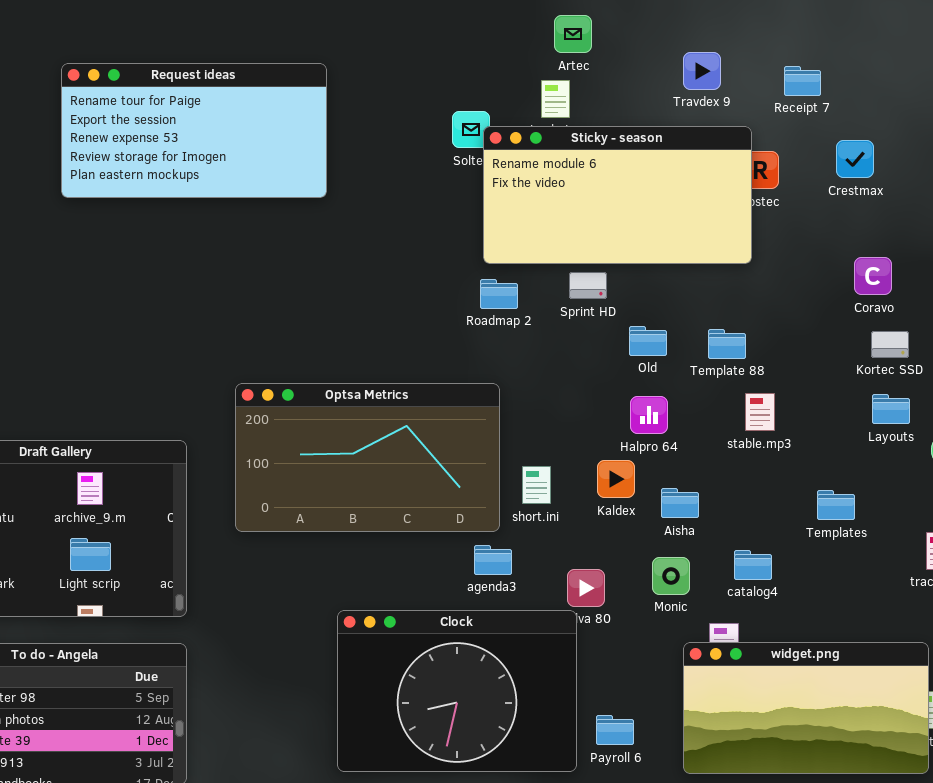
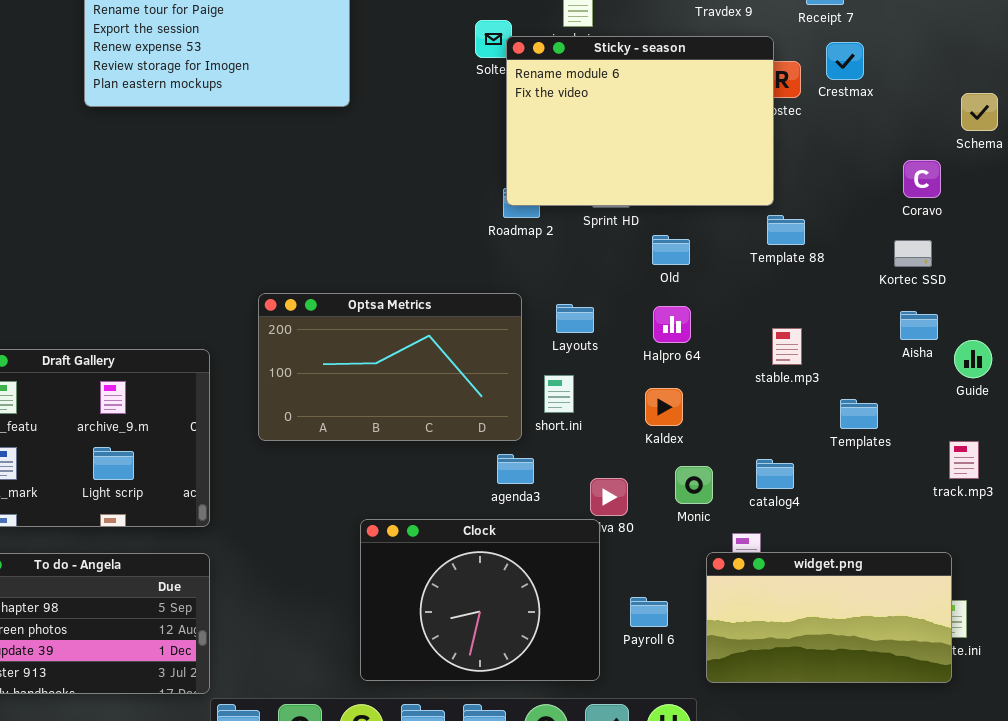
Sticky - season: [483,126,752,264] -> [506,36,774,206], resized
Crestmax: [836,140,874,178] -> [826,42,864,80], moved
Coravo: [854,257,892,295] -> [903,160,941,198], moved
Template 88: [708,329,746,359] -> [767,215,805,245], moved
stable.mp3: [745,393,775,431] -> [772,328,802,365], moved
Layouts: [872,394,910,424] -> [556,304,594,333], moved
Kaldex: [597,460,635,498] -> [645,388,683,426], moved
Aisha: [661,488,699,518] -> [900,311,938,340], moved
Payroll 6: [596,715,634,745] -> [630,597,668,627], moved

